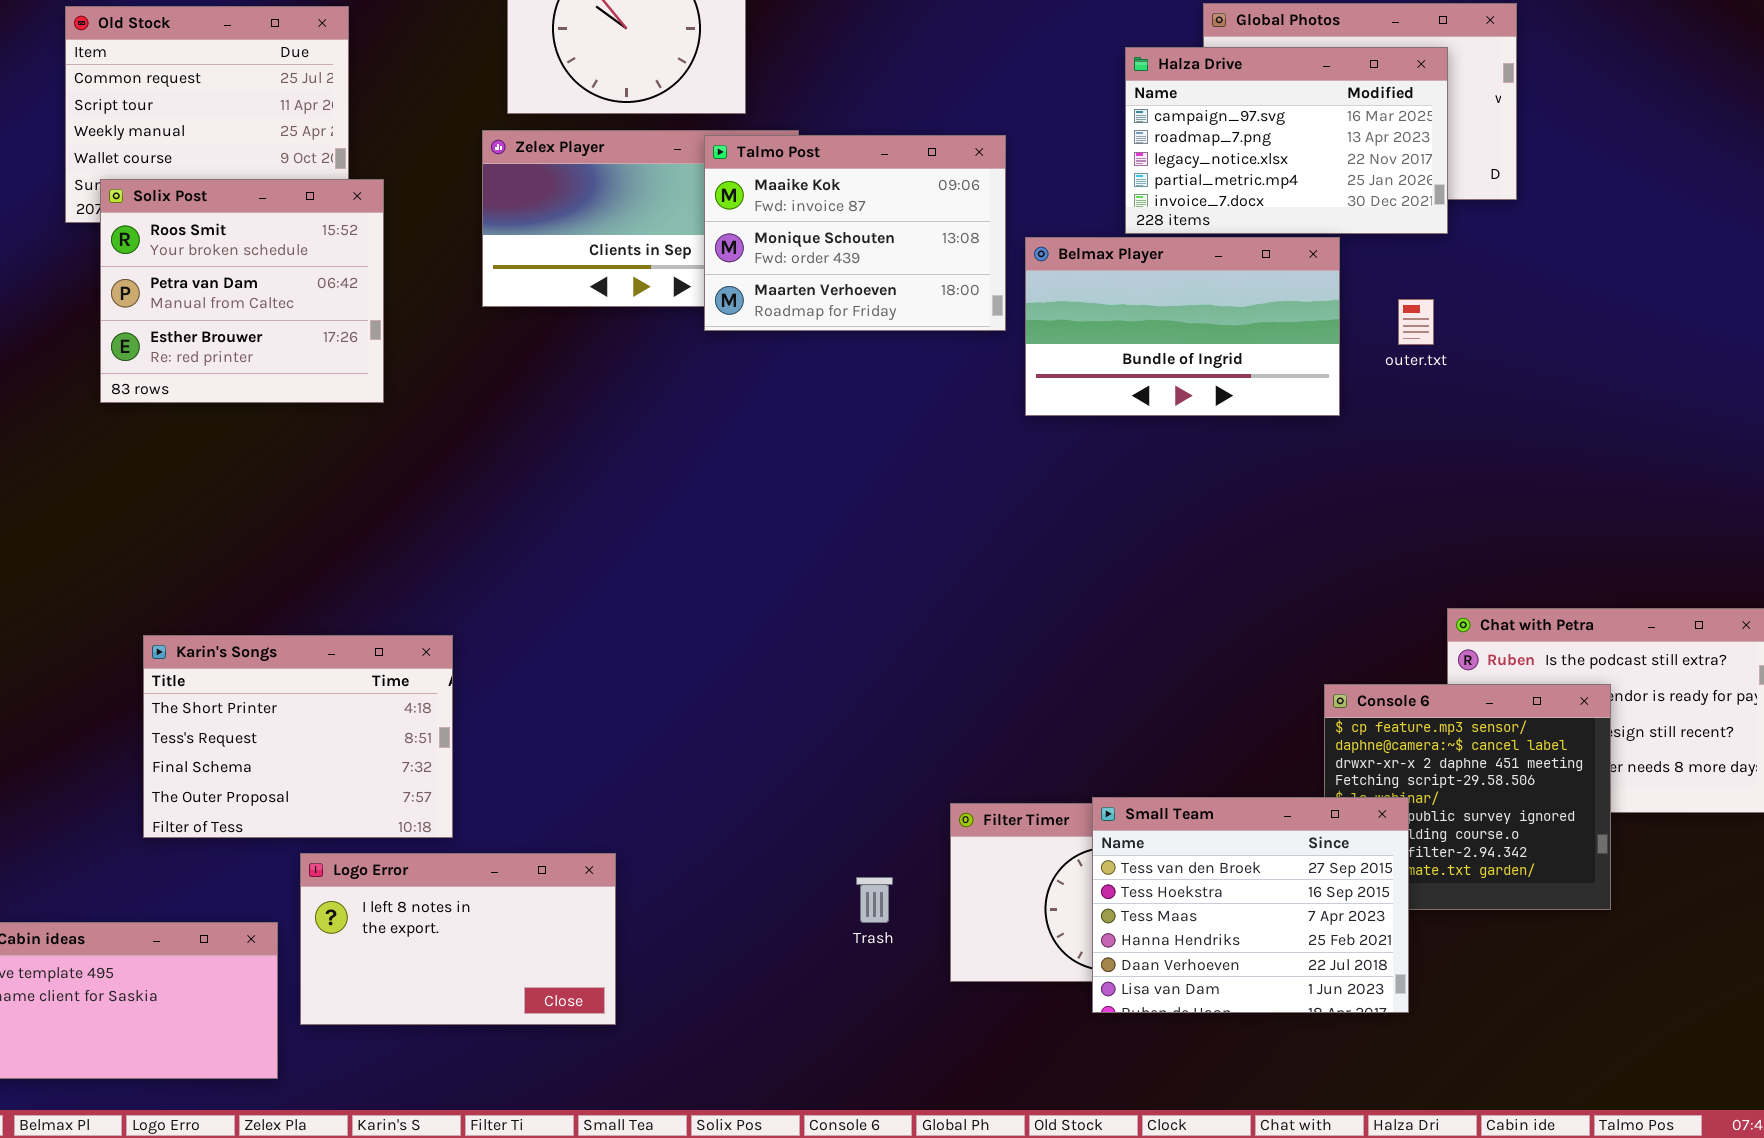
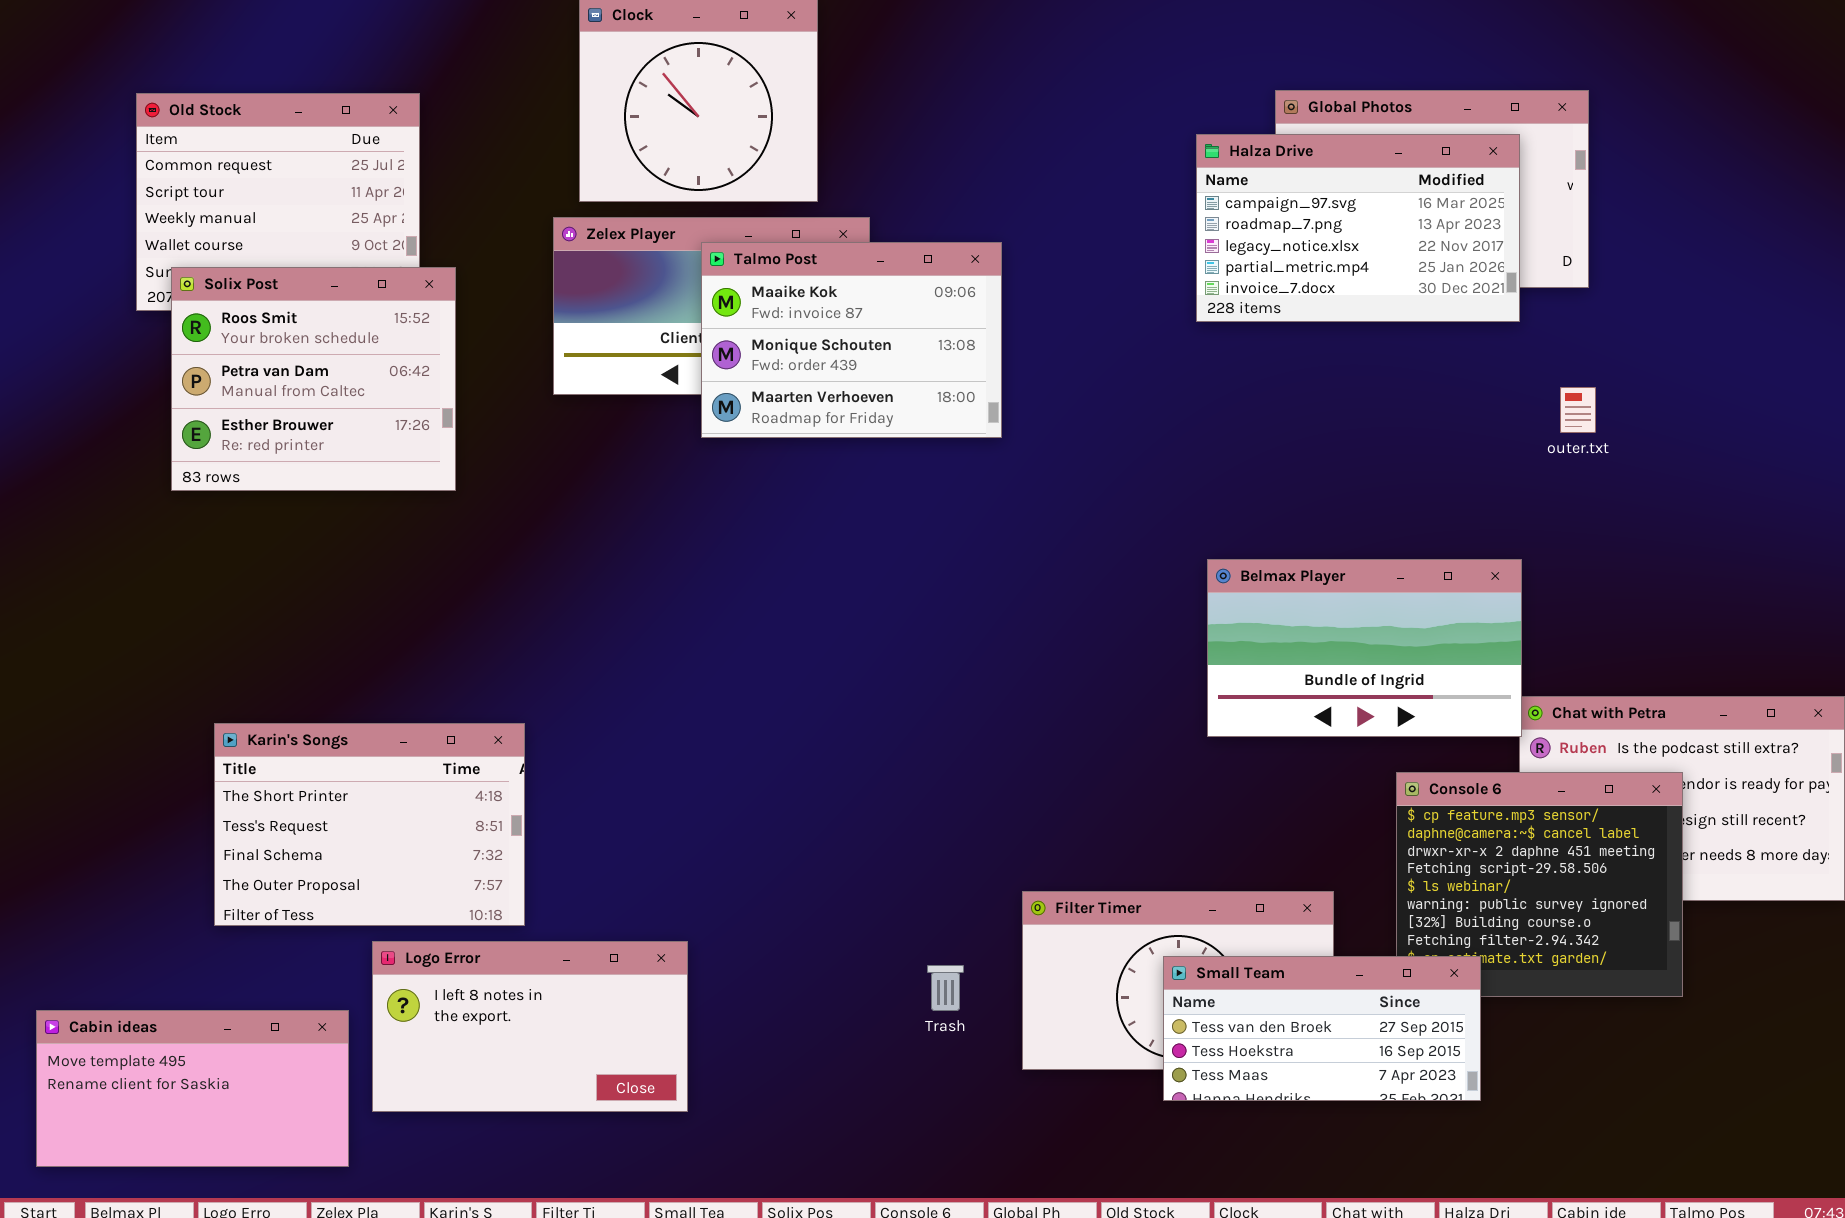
Talmo Post: [704,135,1006,331] -> [701,242,1002,438], moved
Belmax Player: [1025,237,1340,416] -> [1207,559,1522,737], moved
outer.txt: [1398,299,1434,345] -> [1560,387,1596,433], moved
Small Team: [1092,797,1409,1013] -> [1163,956,1481,1101], resized

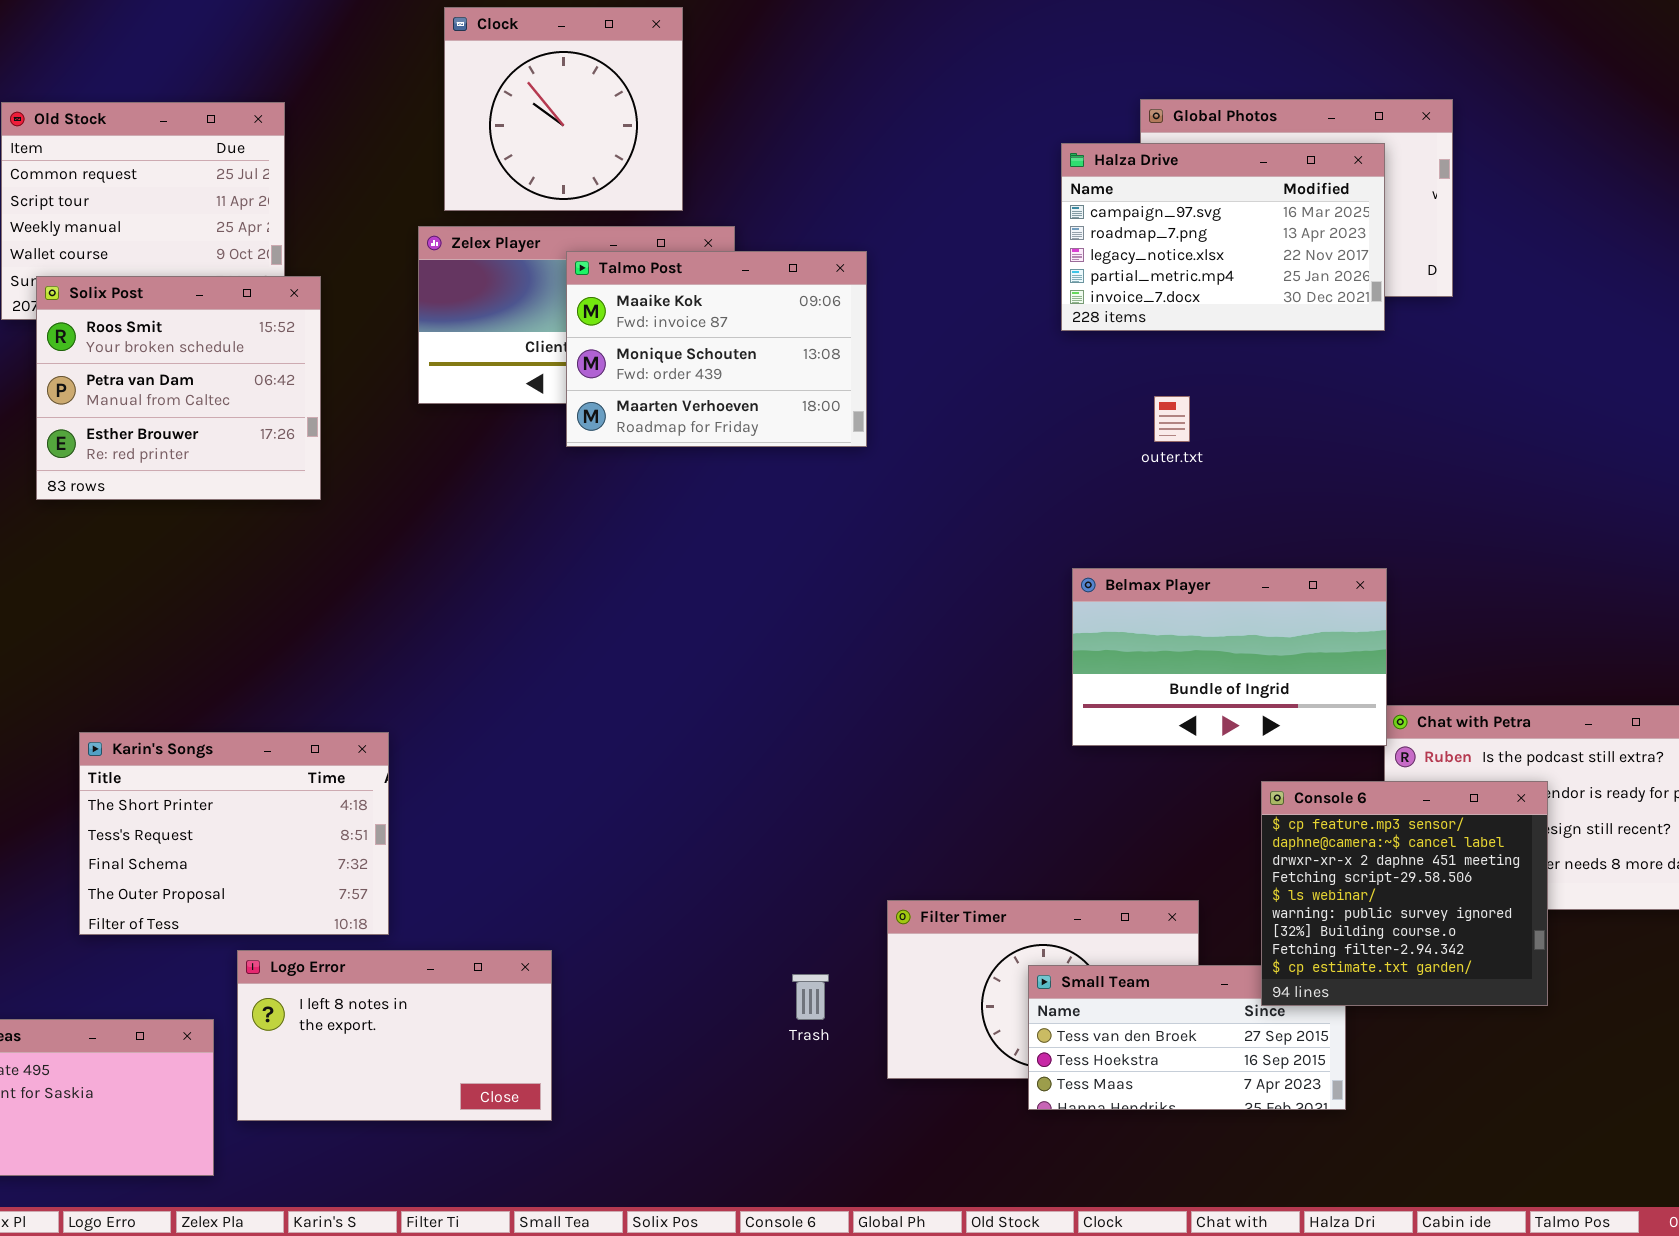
outer.txt: [1560,387,1596,433] -> [1154,396,1190,442], moved
Console 6: [1396,772,1683,997] -> [1261,781,1548,1006], raised

